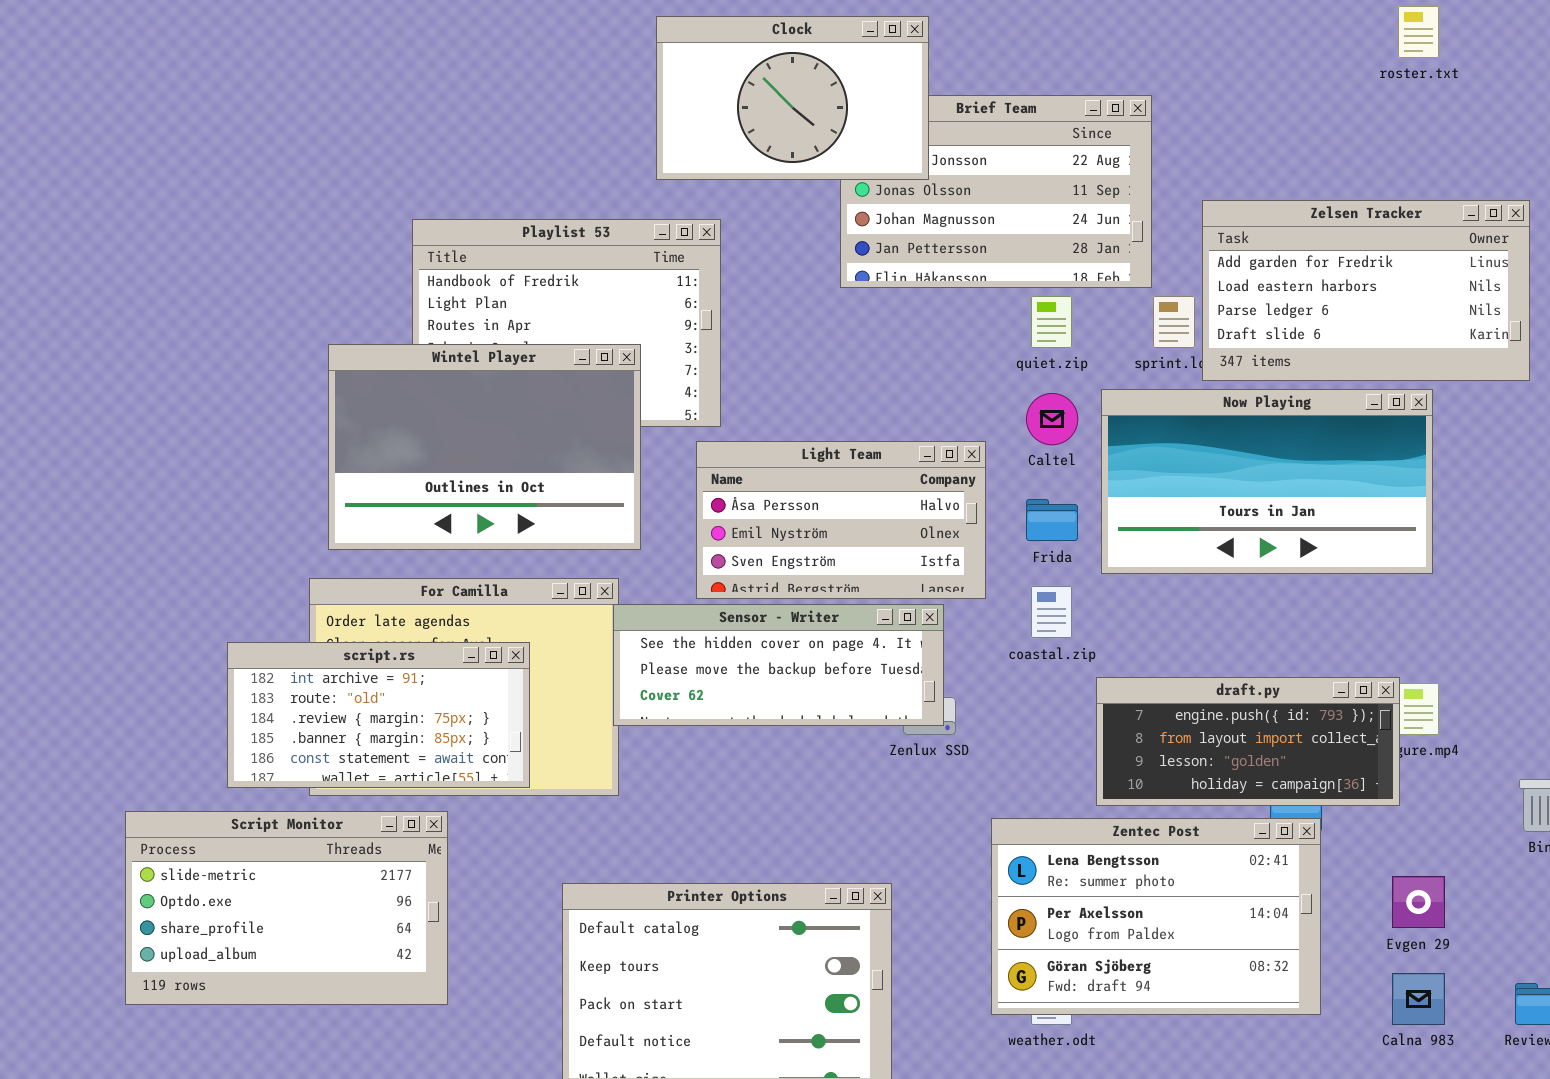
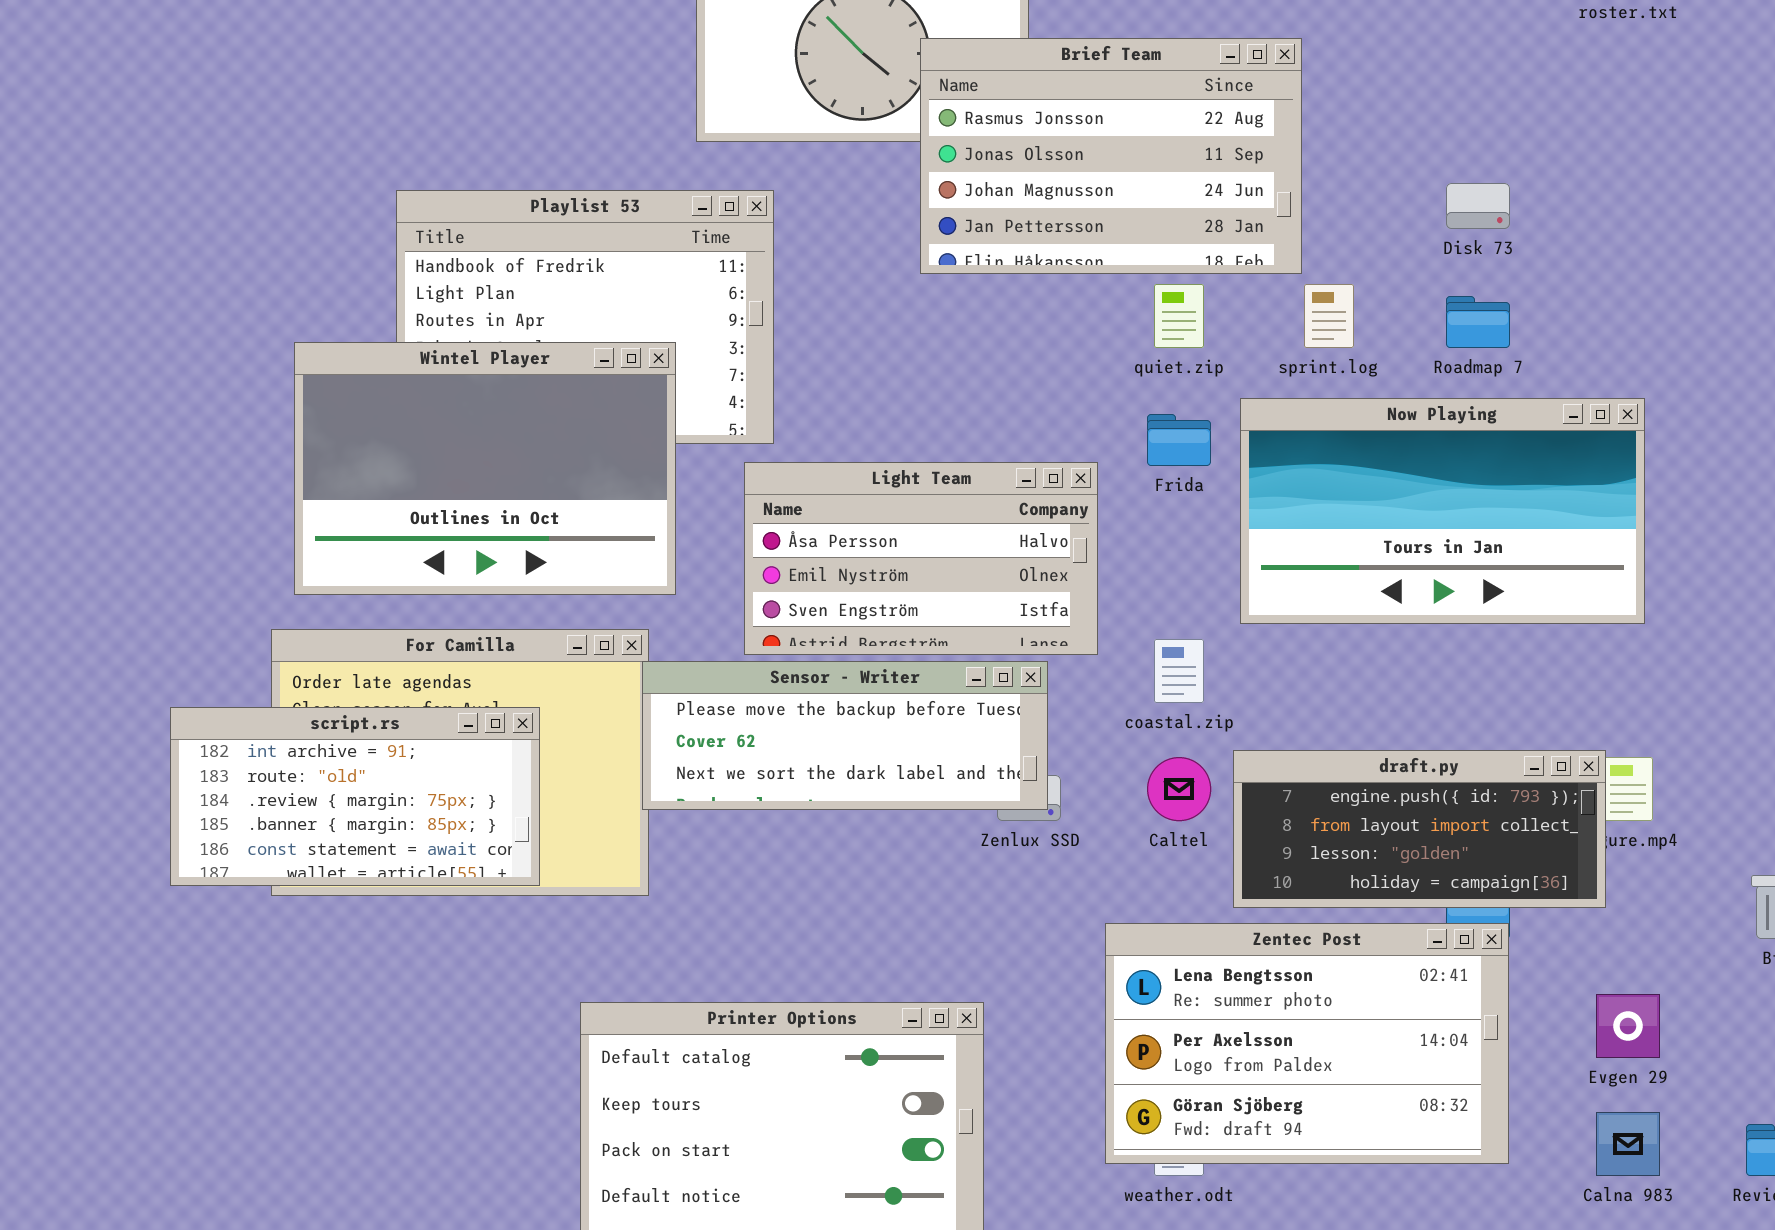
Brief Team: [840,95,1152,288] -> [920,38,1302,274], raised
Zelsen Tracker: [1202,200,1530,381] -> none, closed
Caltel: [1026,393,1078,445] -> [1147,757,1211,821], moved
Frida: [1026,499,1078,541] -> [1147,414,1211,466], moved
Sensor - Writer: [613,604,944,726] -> [642,661,1048,810], scrolled down 1 row
Script Monitor: [125,811,448,1005] -> none, closed

